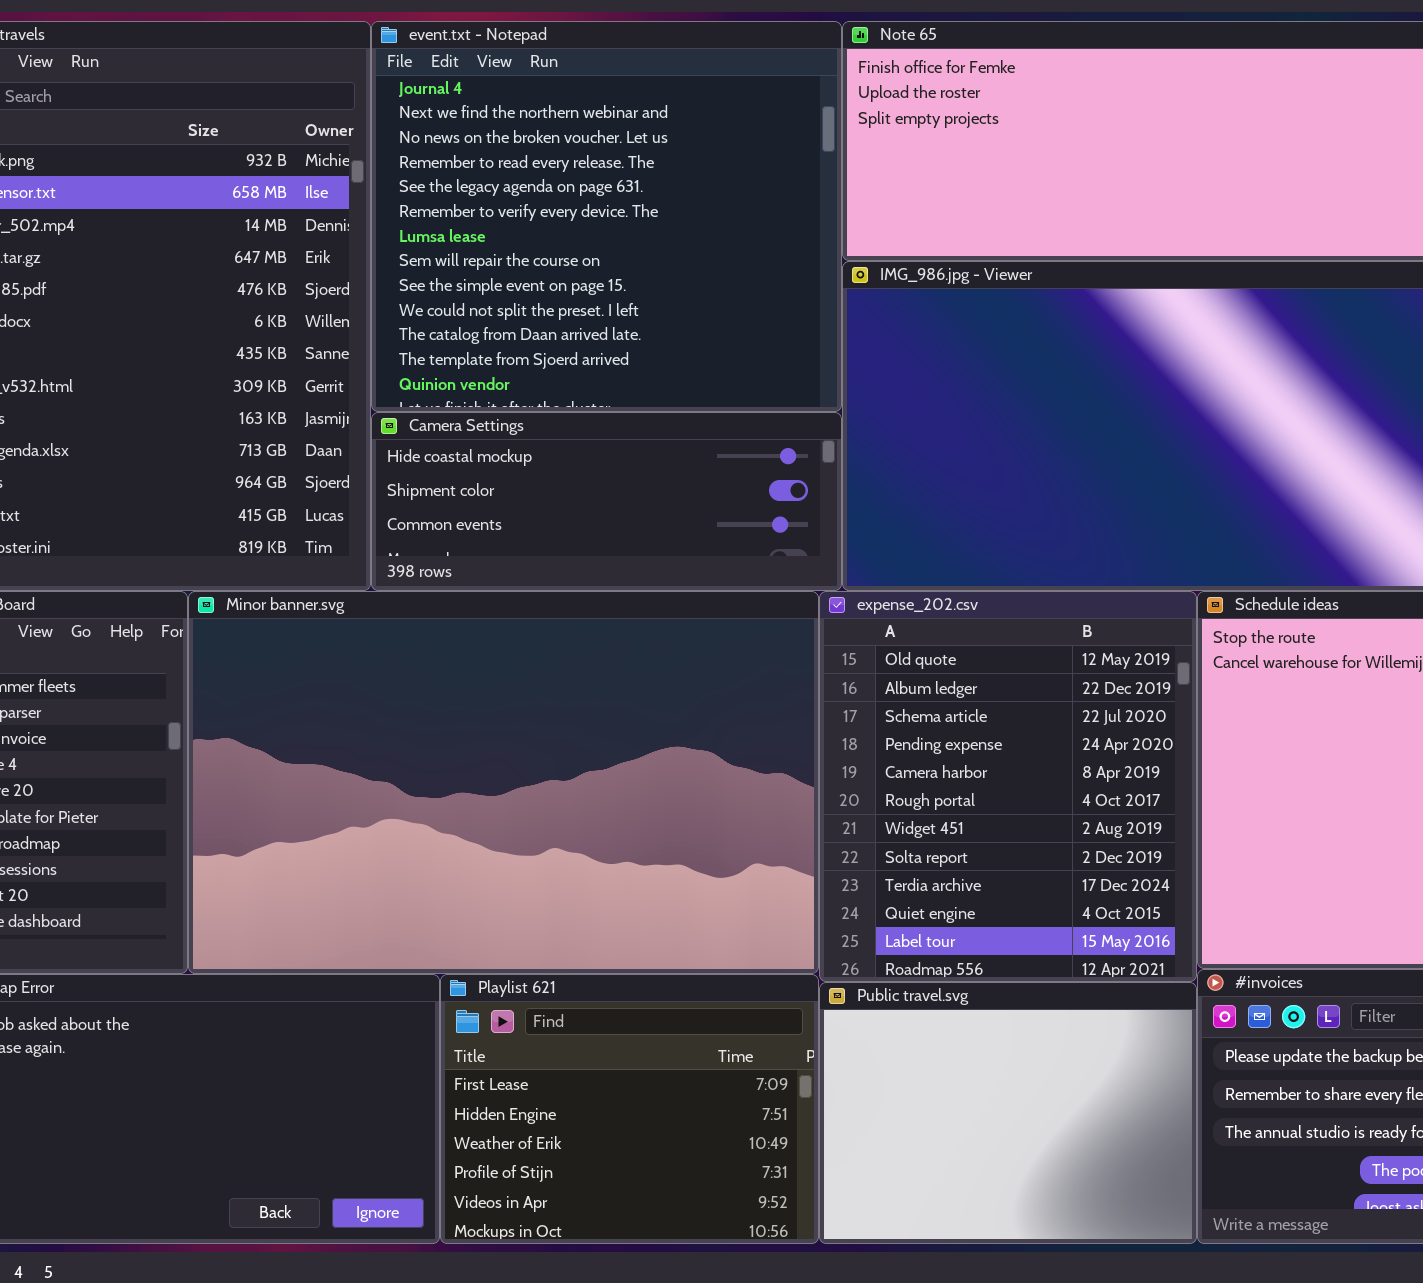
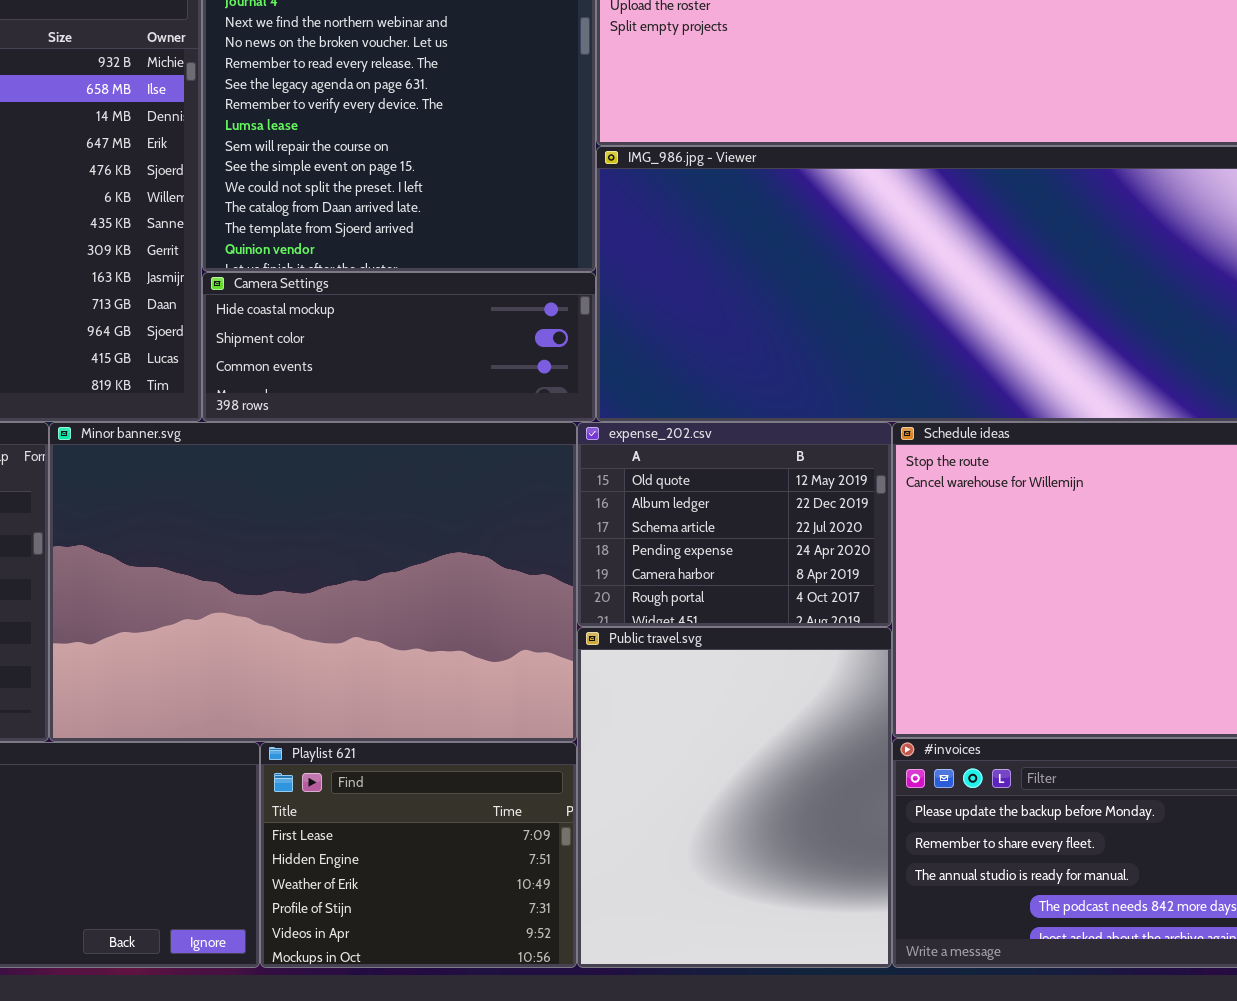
expense_202.csv: [819,591,1197,982] -> [577,422,892,627], resized
Public travel.svg: [819,982,1197,1244] -> [577,627,892,968], resized

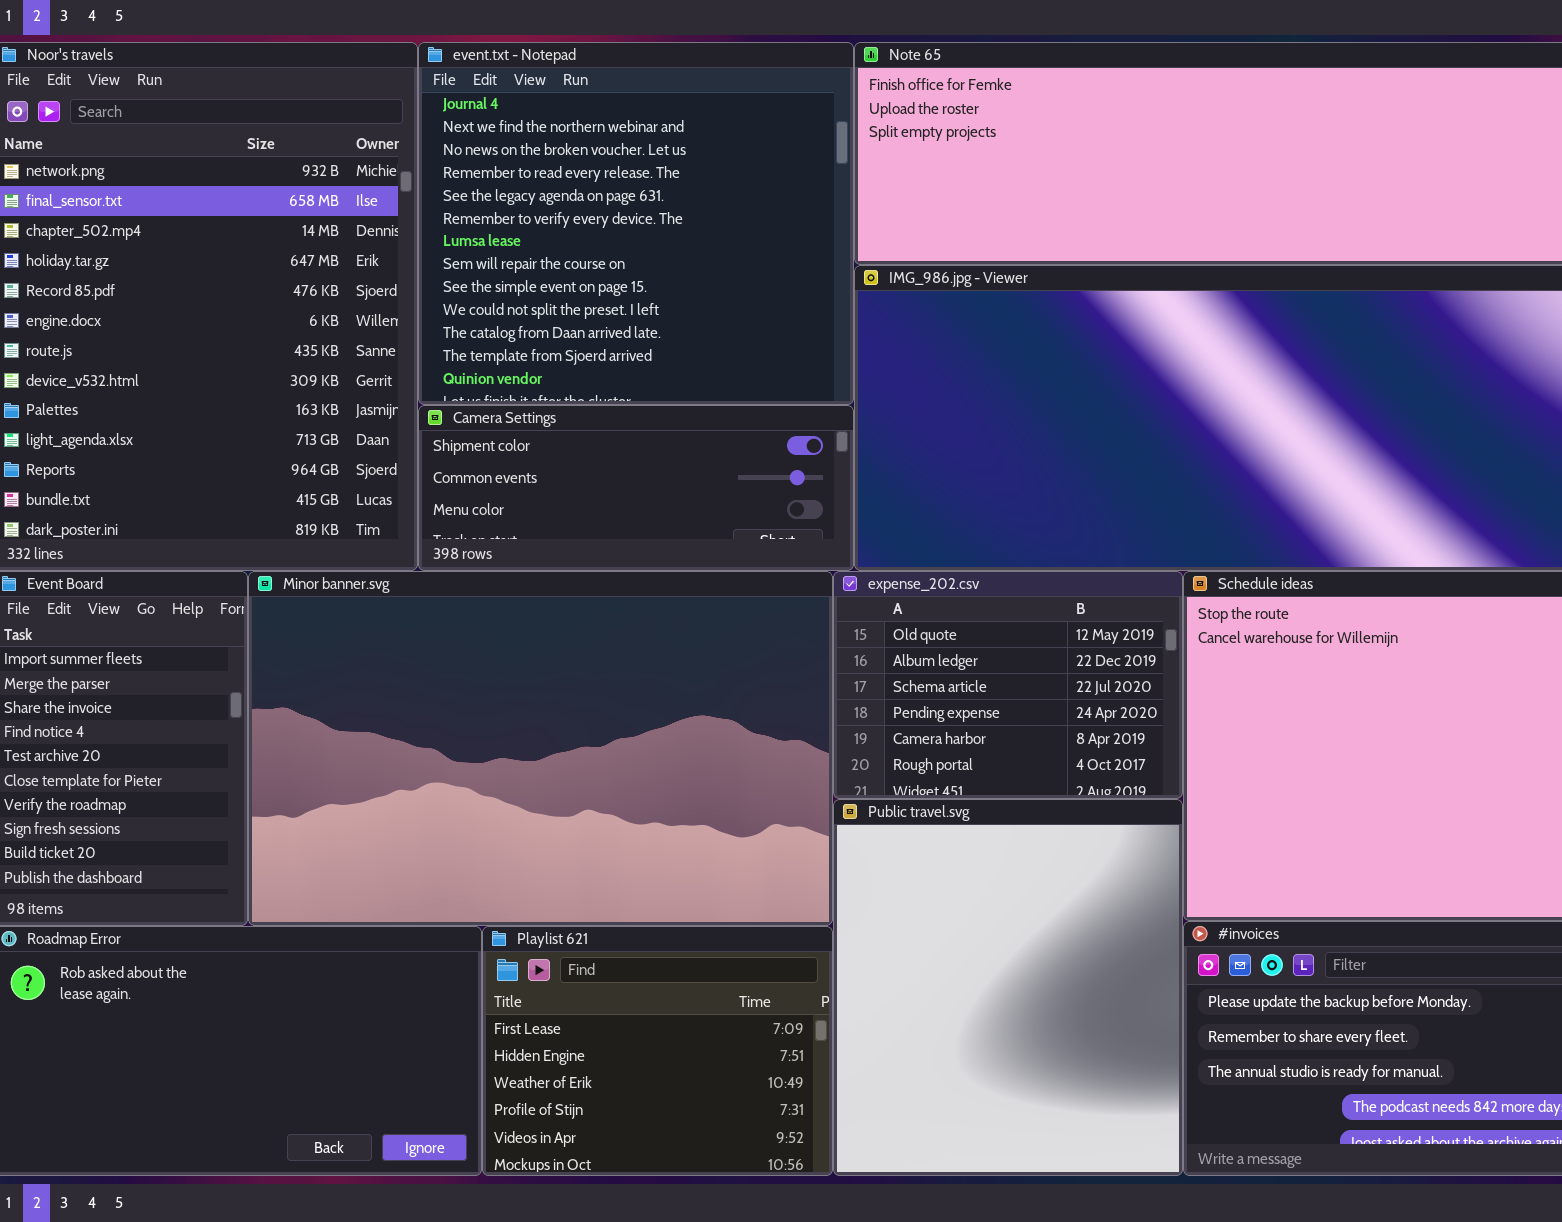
Camera Settings: [202,272,596,422] -> [418,405,854,571], scrolled down 1 row

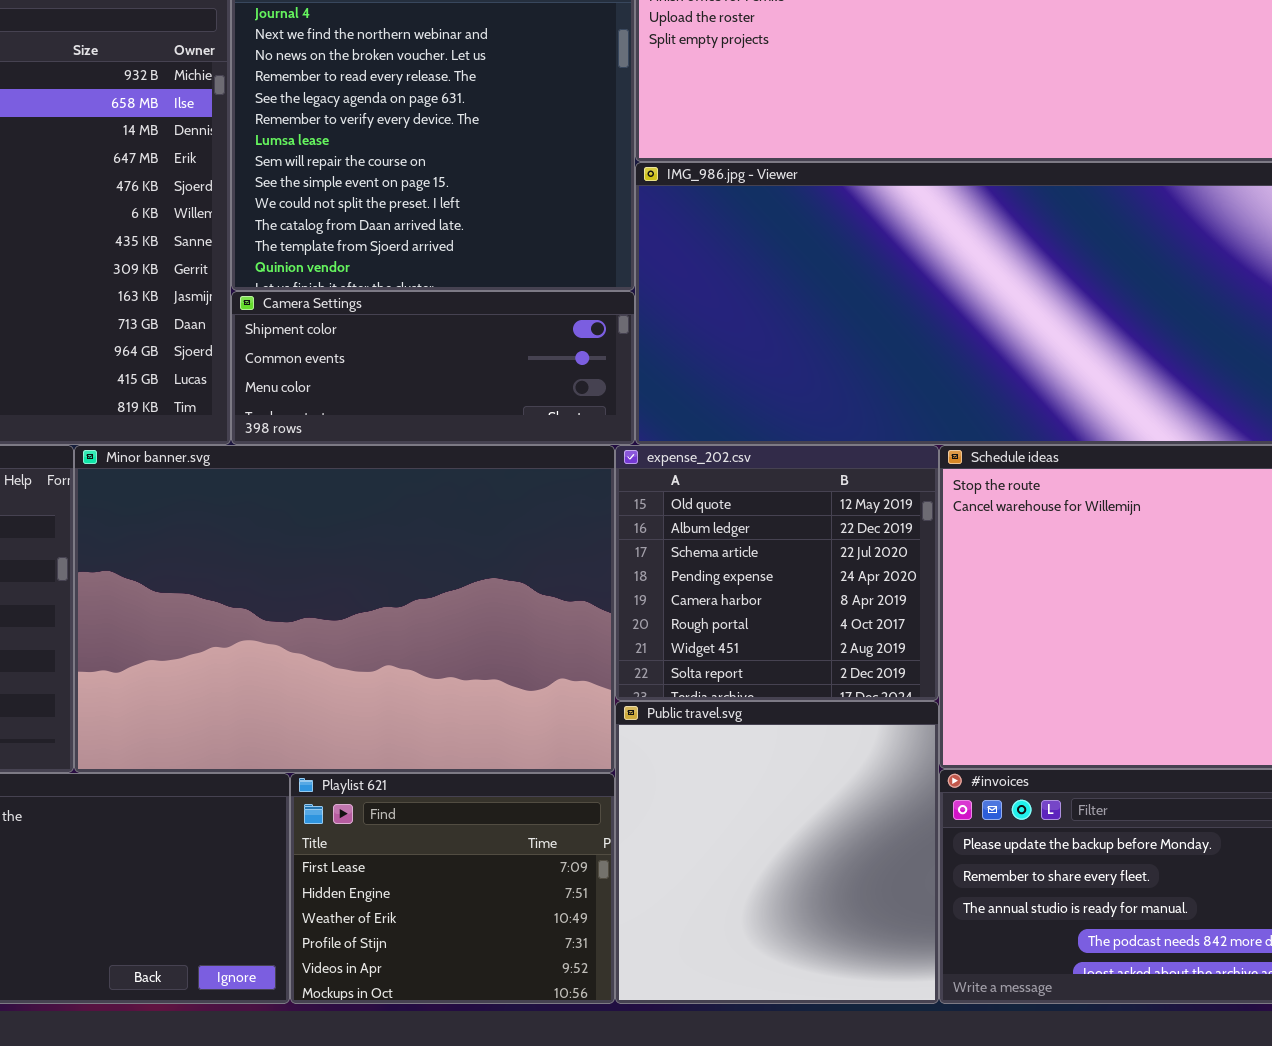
expense_202.csv: [833,571,1183,799] -> [615,445,939,701], resized
Public travel.svg: [833,799,1183,1176] -> [615,701,939,1004], resized

